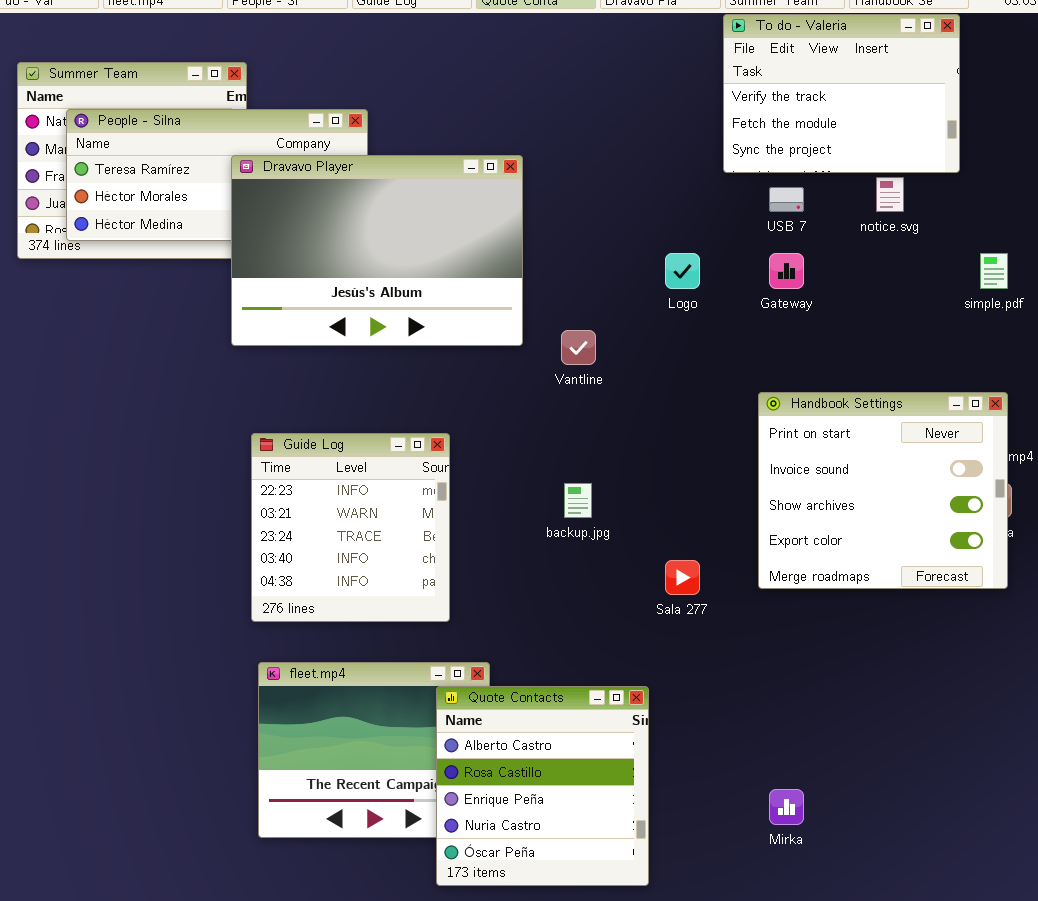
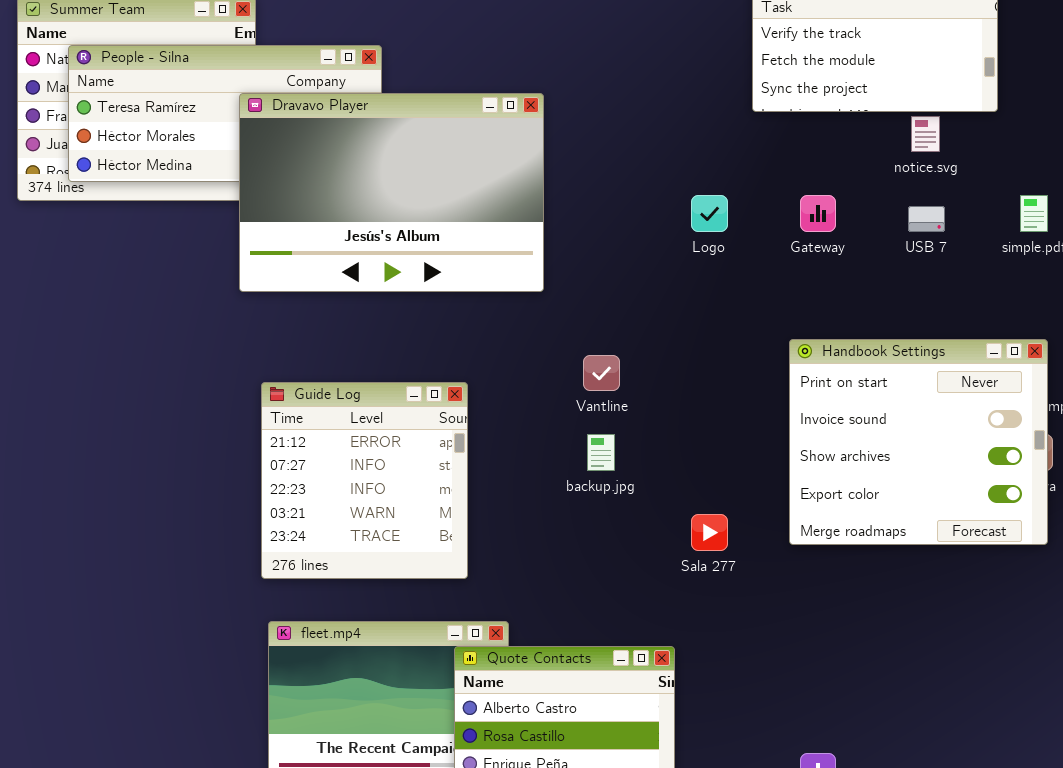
USB 7: [769,187,804,212] -> [908,206,945,232], moved
Vantline: [561,330,596,365] -> [583,355,620,391], moved
Guide Log: [251,433,450,622] -> [261,382,468,579], scrolled up 2 rows

